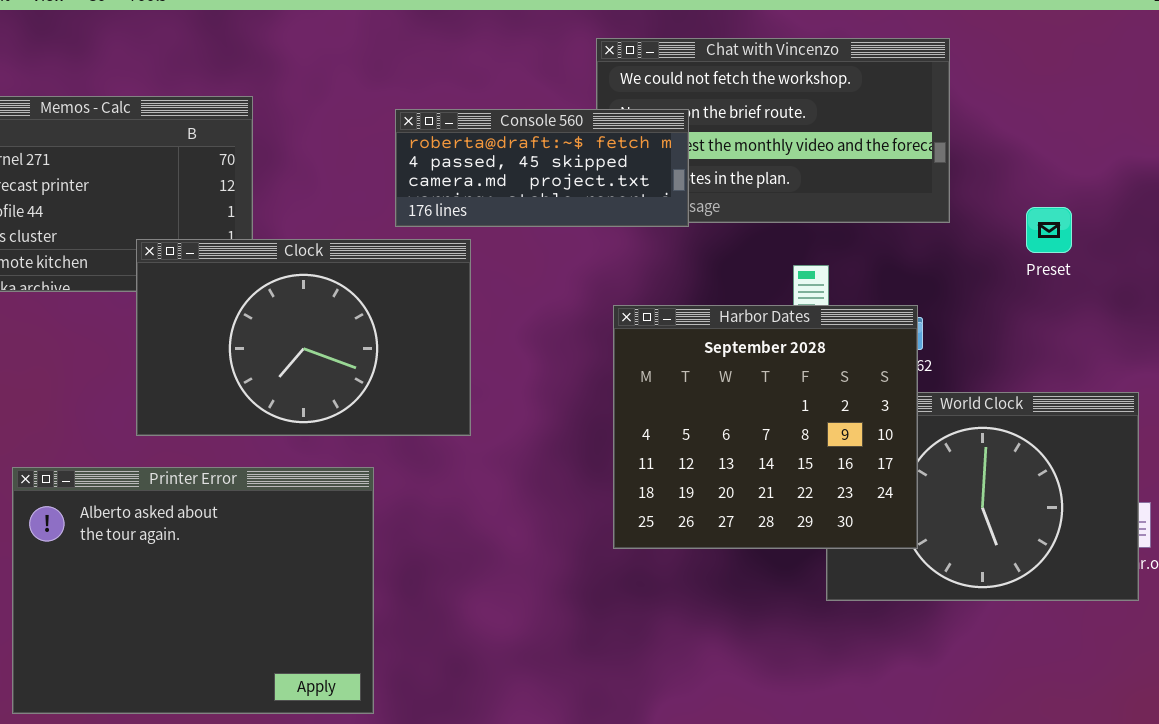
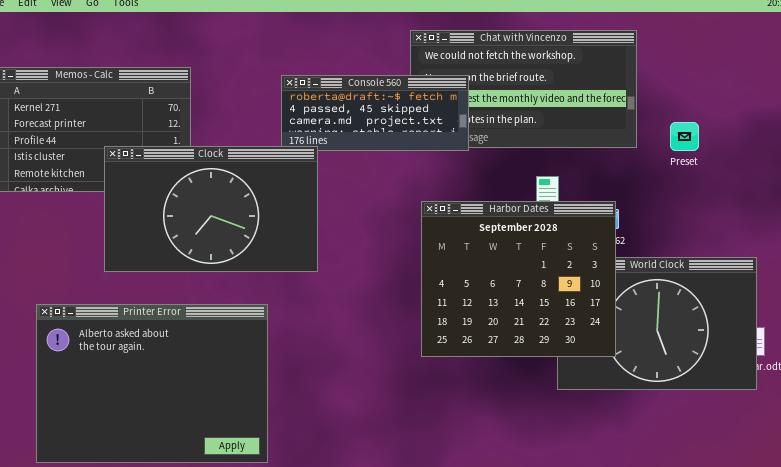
Preset: [1026,207,1072,253] -> [670,122,699,151], moved
Clock: [136,239,471,436] -> [104,146,318,272], moved

